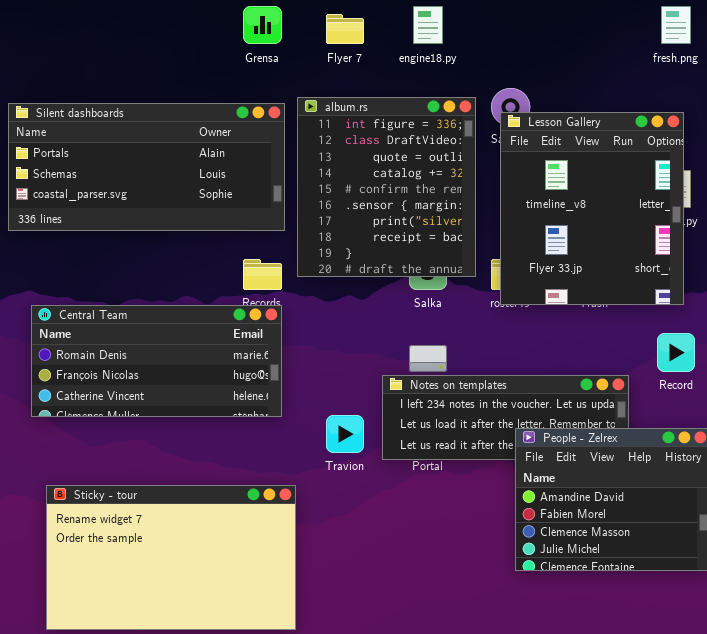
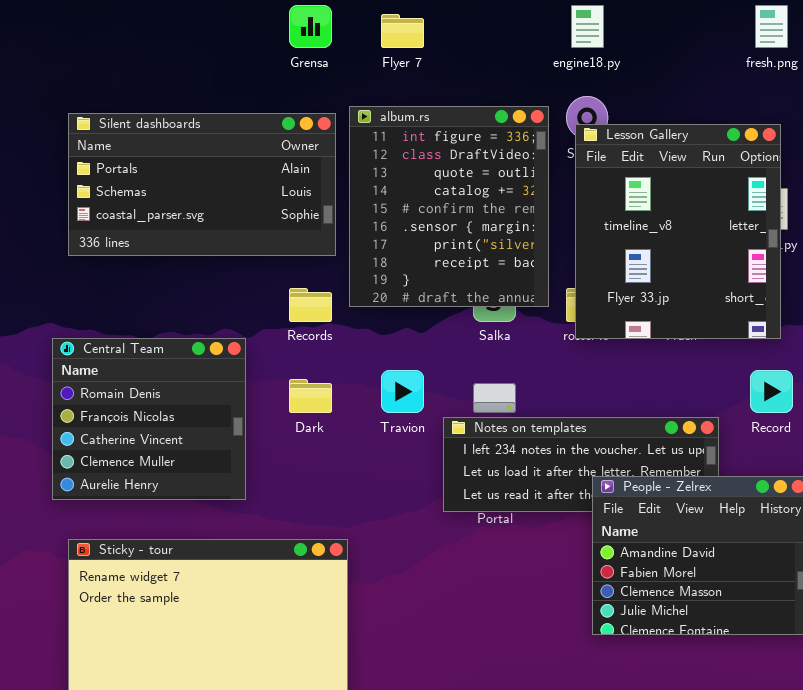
engine18.py: [413,6,443,44] -> [571,5,604,48], moved
Silent dashboards: [8,103,285,231] -> [68,113,336,256], resized
Central Team: [31,305,282,417] -> [52,338,246,500], resized
Travion: [326,415,364,453] -> [381,370,424,413], moved

